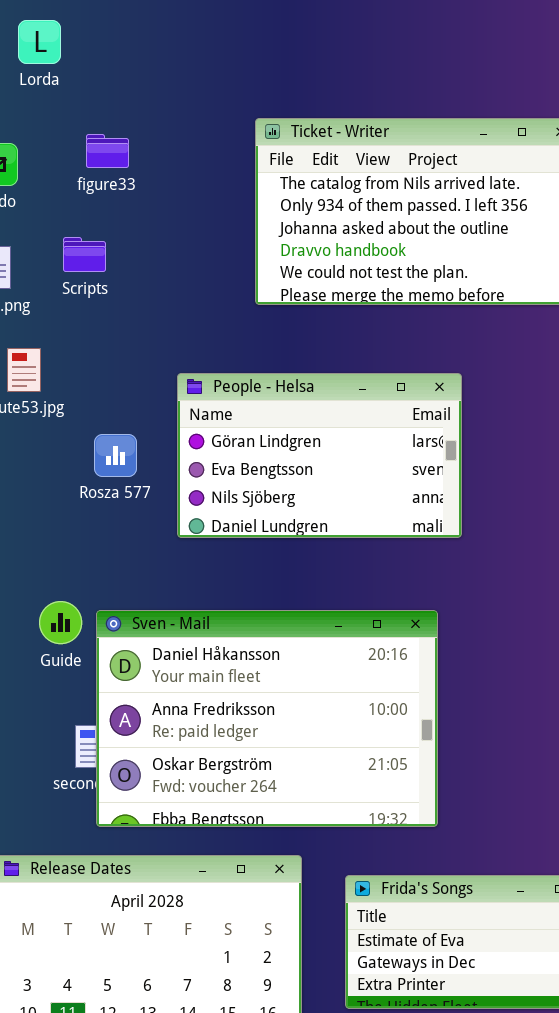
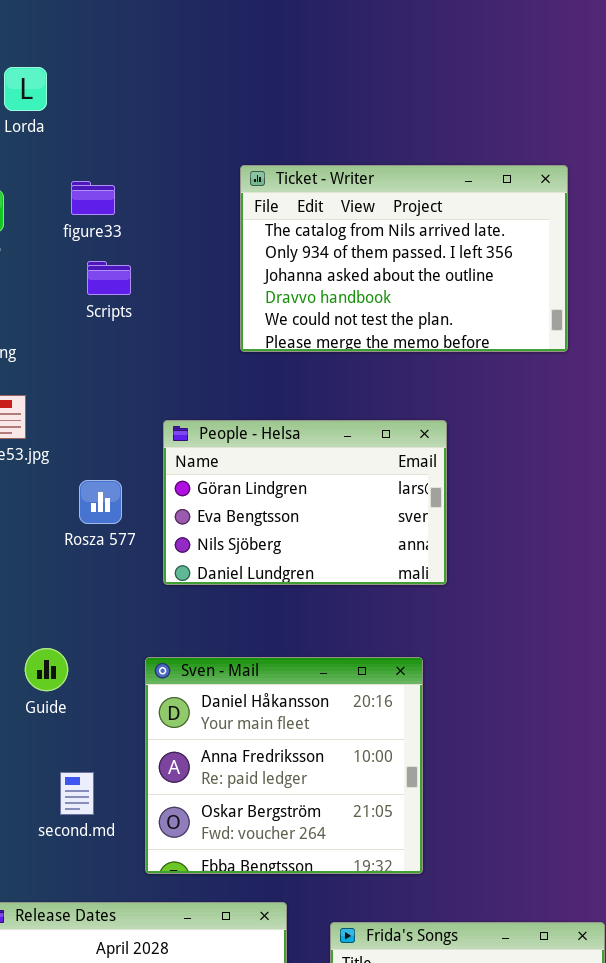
Scripts: [63,237,106,272] -> [87,261,131,295], moved
Sven - Mail: [96,610,438,827] -> [145,657,423,874], resized

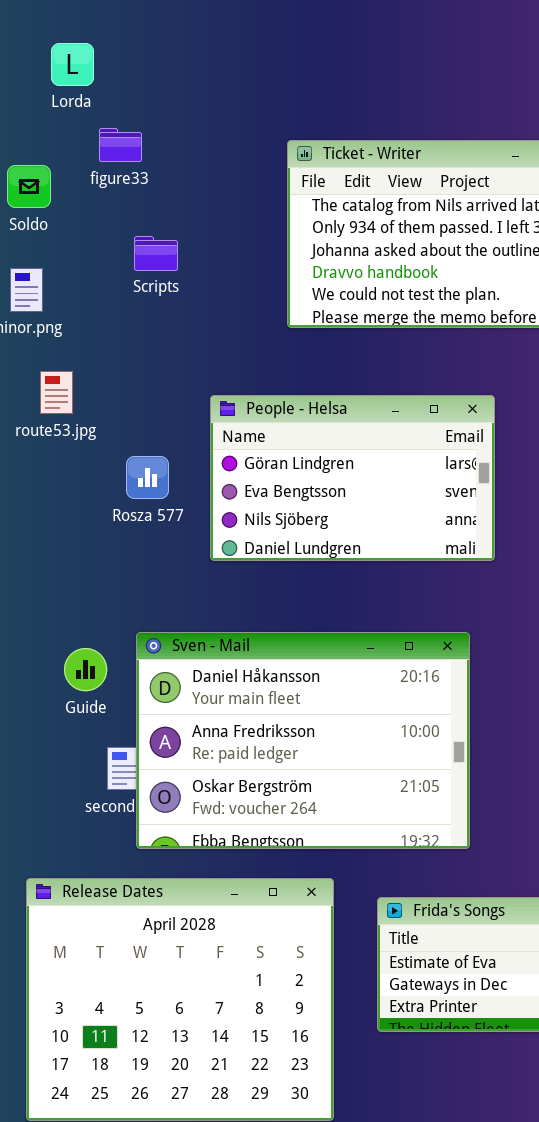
figure33: [71,181,115,215] -> [99,128,142,162], moved
Guide: [25,648,68,691] -> [64,648,107,691], moved
Sven - Mail: [145,657,423,874] -> [136,632,470,849], resized

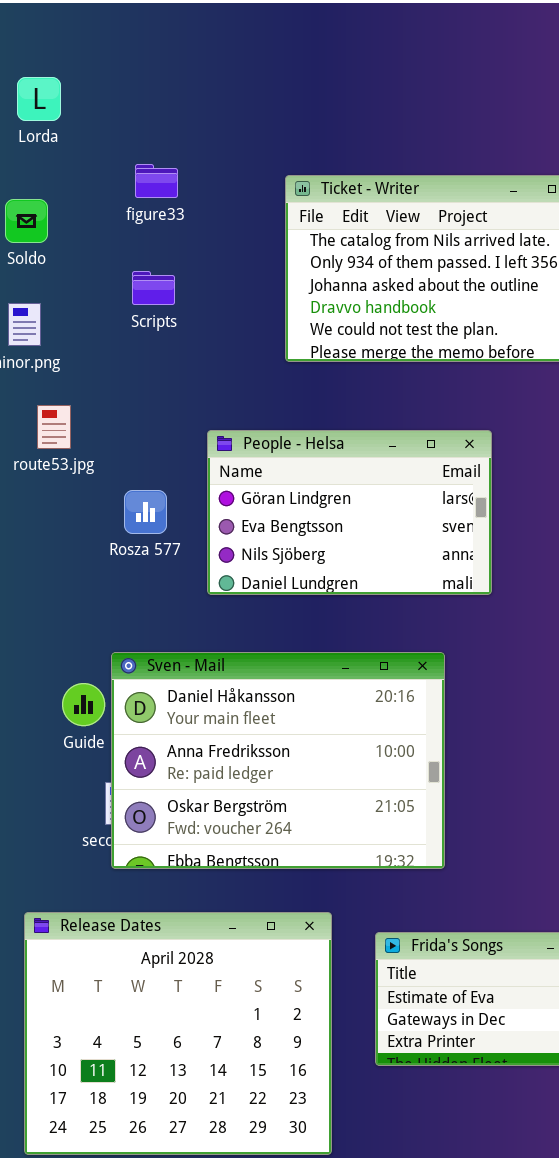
Lorda: [51,43,94,86] -> [17,77,61,121], moved
figure33: [99,128,142,162] -> [135,164,178,198], moved
Sven - Mail: [136,632,470,849] -> [111,652,445,869], moved

